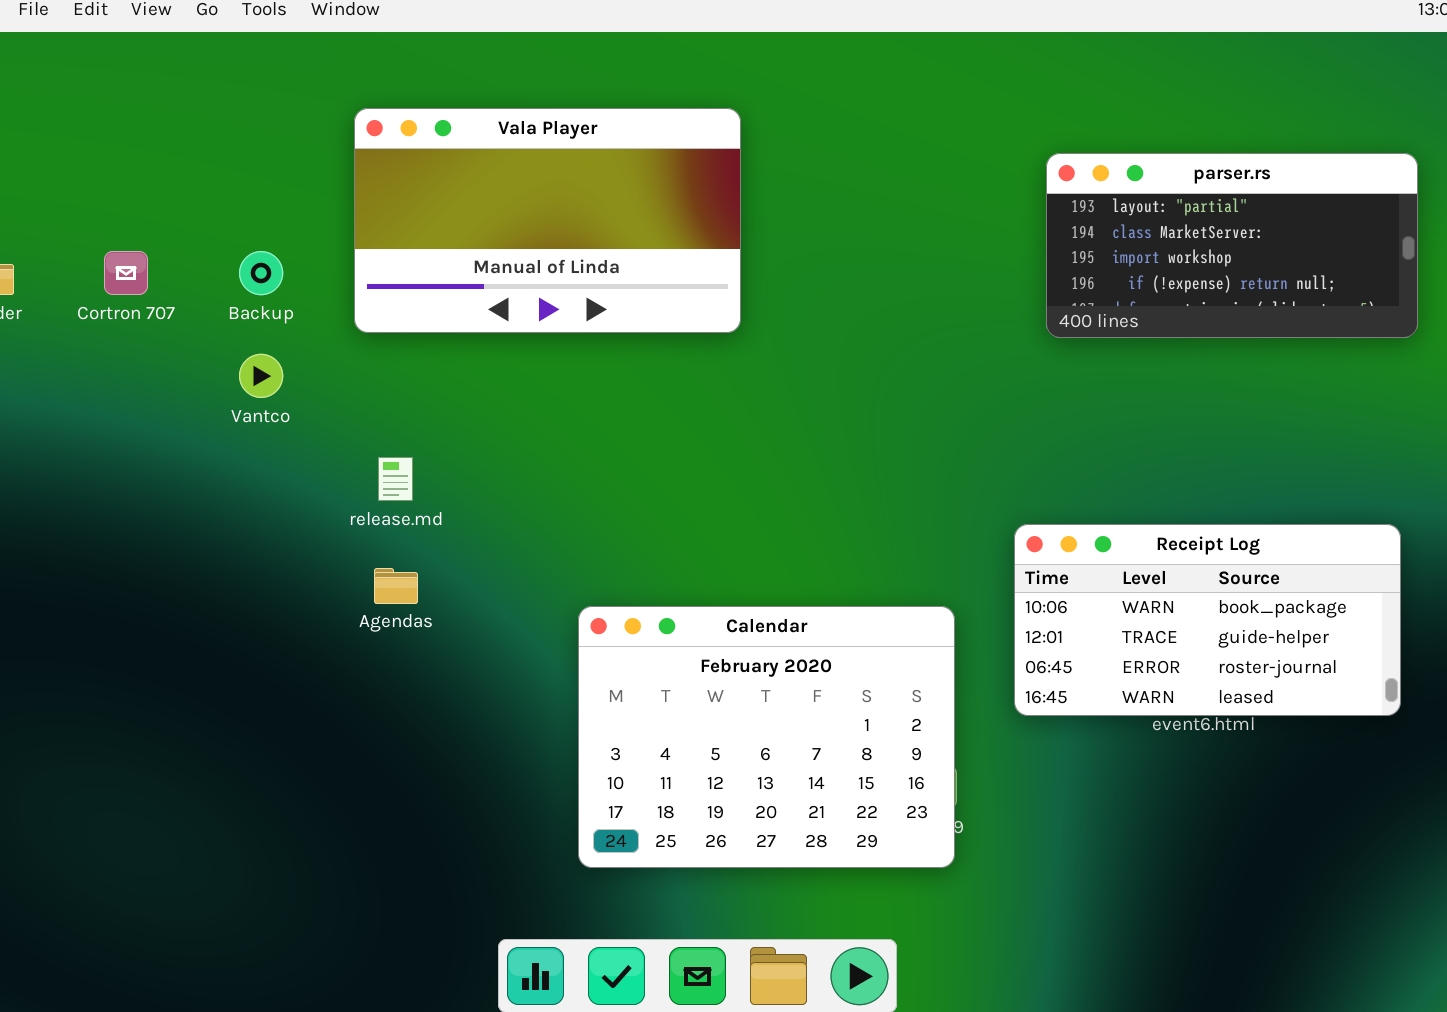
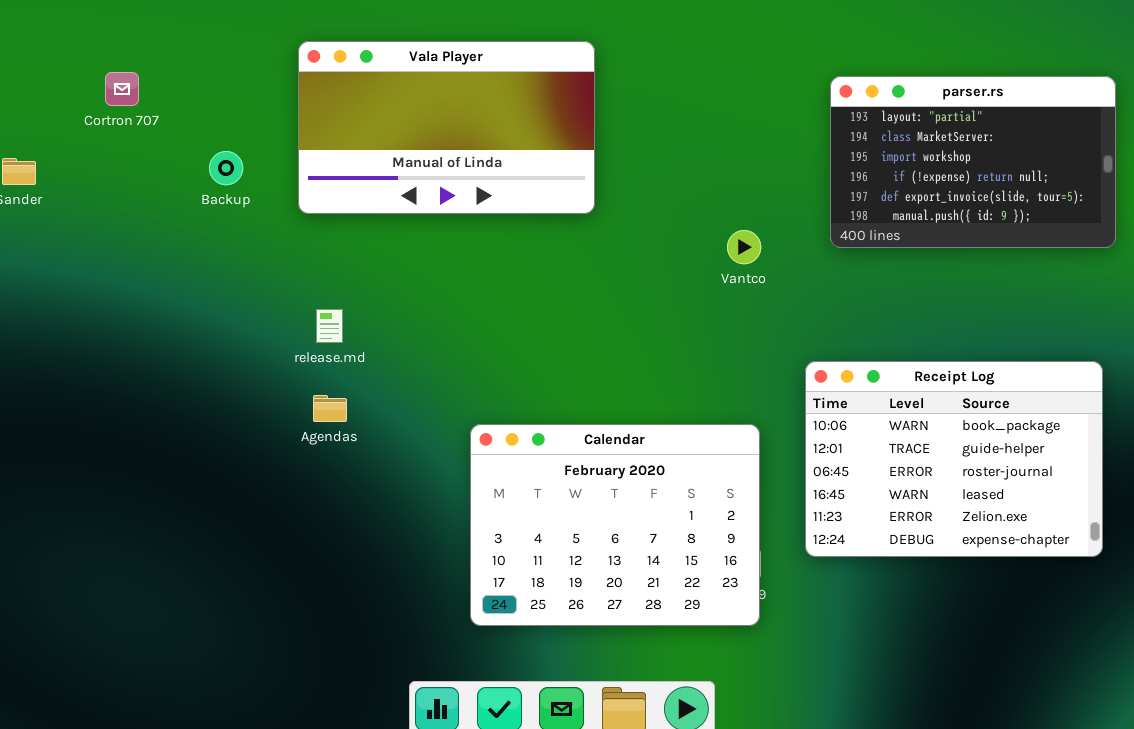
parser.rs: [1046,153,1418,338] -> [830,76,1116,248], resized
Cortron 707: [104,251,148,295] -> [105,72,139,106], moved
Vantco: [239,354,283,398] -> [727,230,761,264], moved
Receipt Log: [1014,524,1401,716] -> [805,361,1103,557], resized

